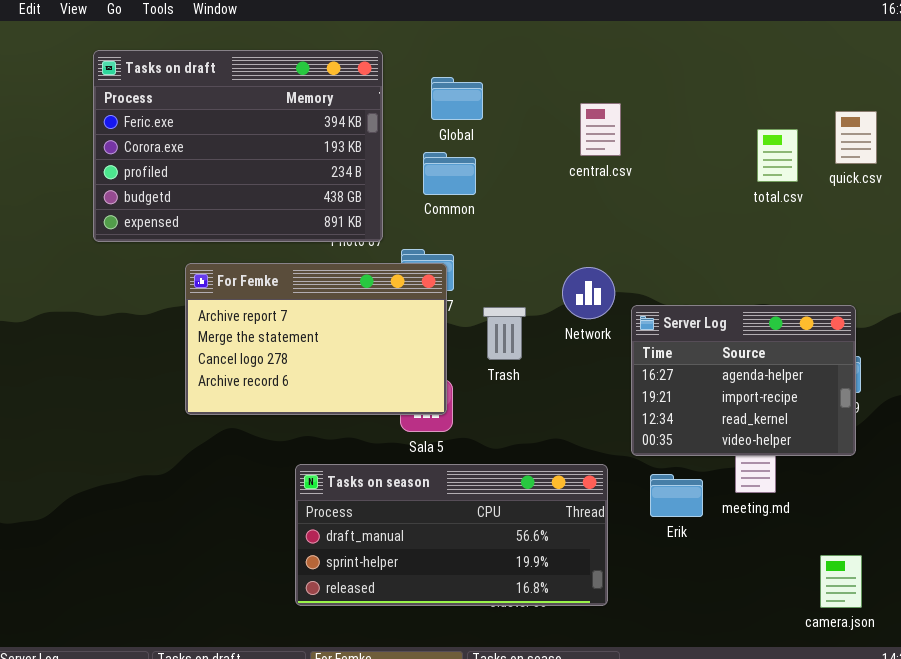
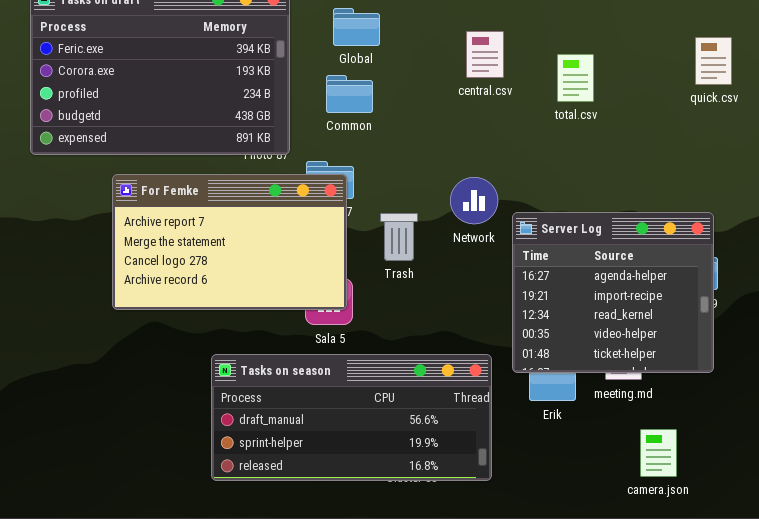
total.csv: [757,129,798,182] -> [557,54,594,102], moved
Server Log: [631,305,856,456] -> [512,212,714,373], resized
camera.json: [820,555,862,608] -> [640,429,677,477], moved

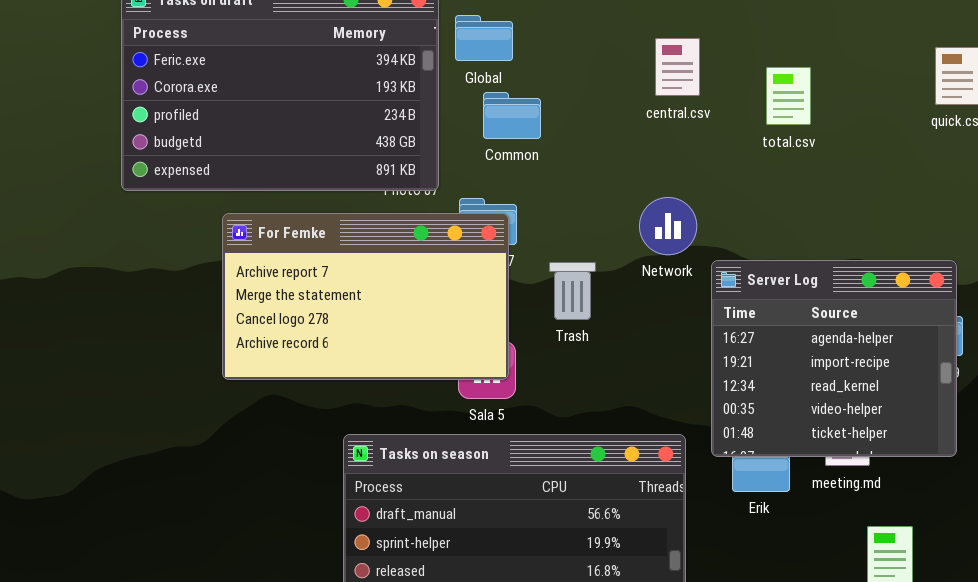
Global: [333,8,380,46] -> [455,15,513,61], moved
Network: [450,177,498,224] -> [639,197,697,255], moved

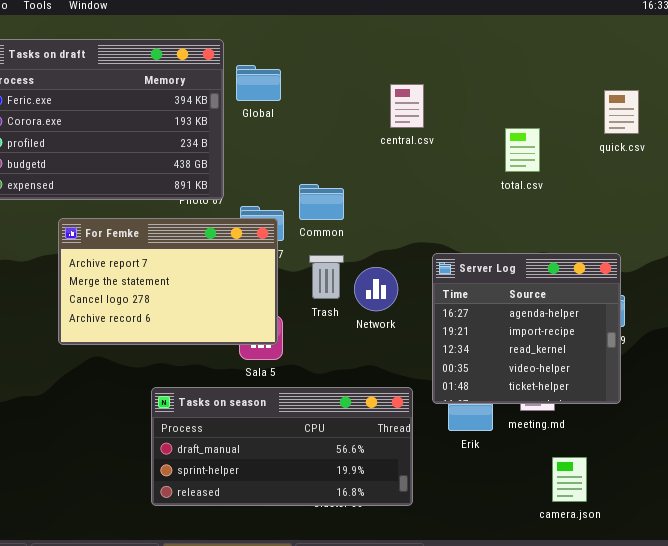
total.csv: [766,67,811,125] -> [505,128,540,172], moved
Common: [483,92,541,139] -> [299,184,344,220], moved
Network: [639,197,697,255] -> [354,267,398,311], moved

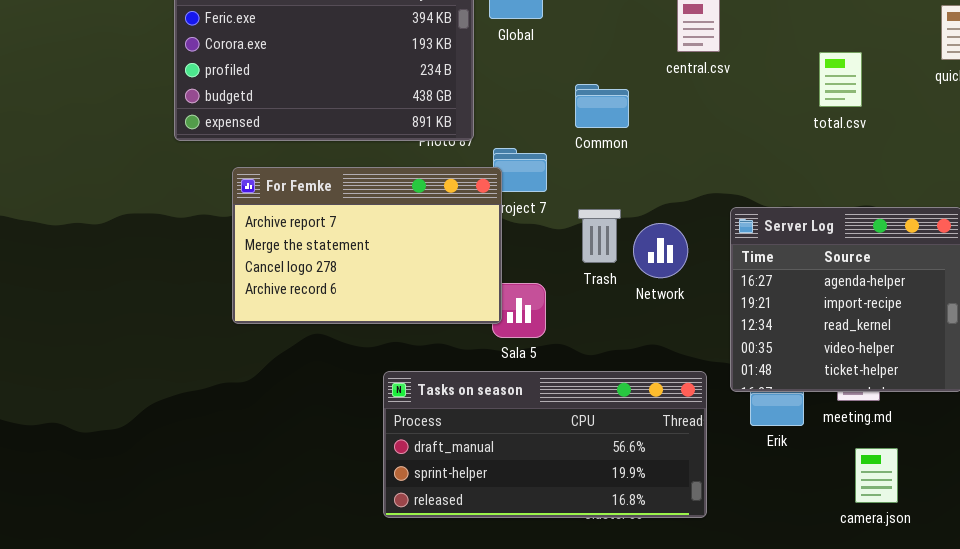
Common: [299,184,344,220] -> [575,84,629,128], moved
For Femke: [58,218,278,345] -> [232,167,502,324], moved
camera.json: [552,457,587,502] -> [855,448,898,503], moved

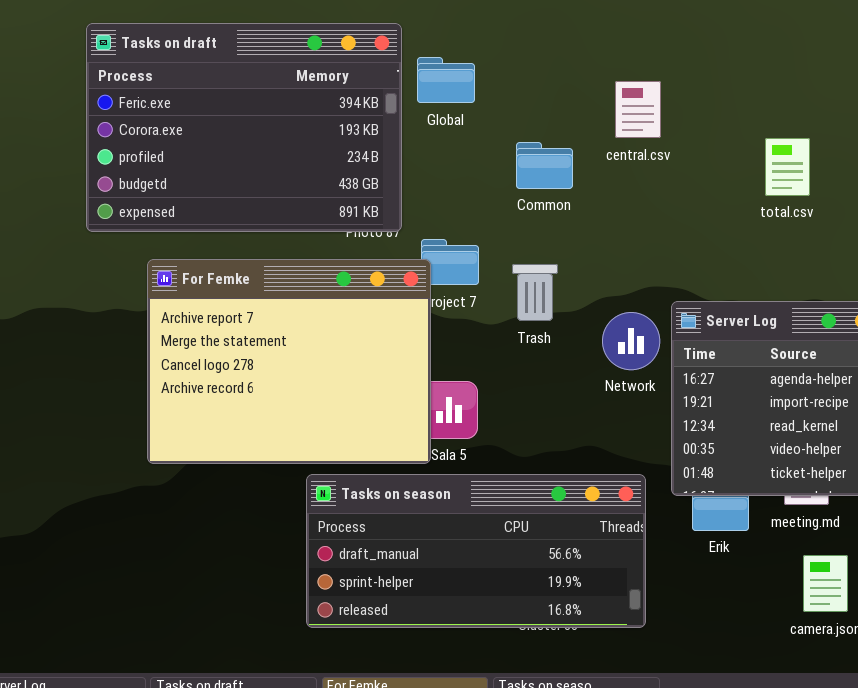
Common: [575,84,629,128] -> [516,142,573,189], moved
For Femke: [232,167,502,324] -> [147,259,431,464], resized
Trash: [578,209,621,263] -> [512,264,558,321], moved
Network: [633,223,688,278] -> [602,312,660,370], moved

